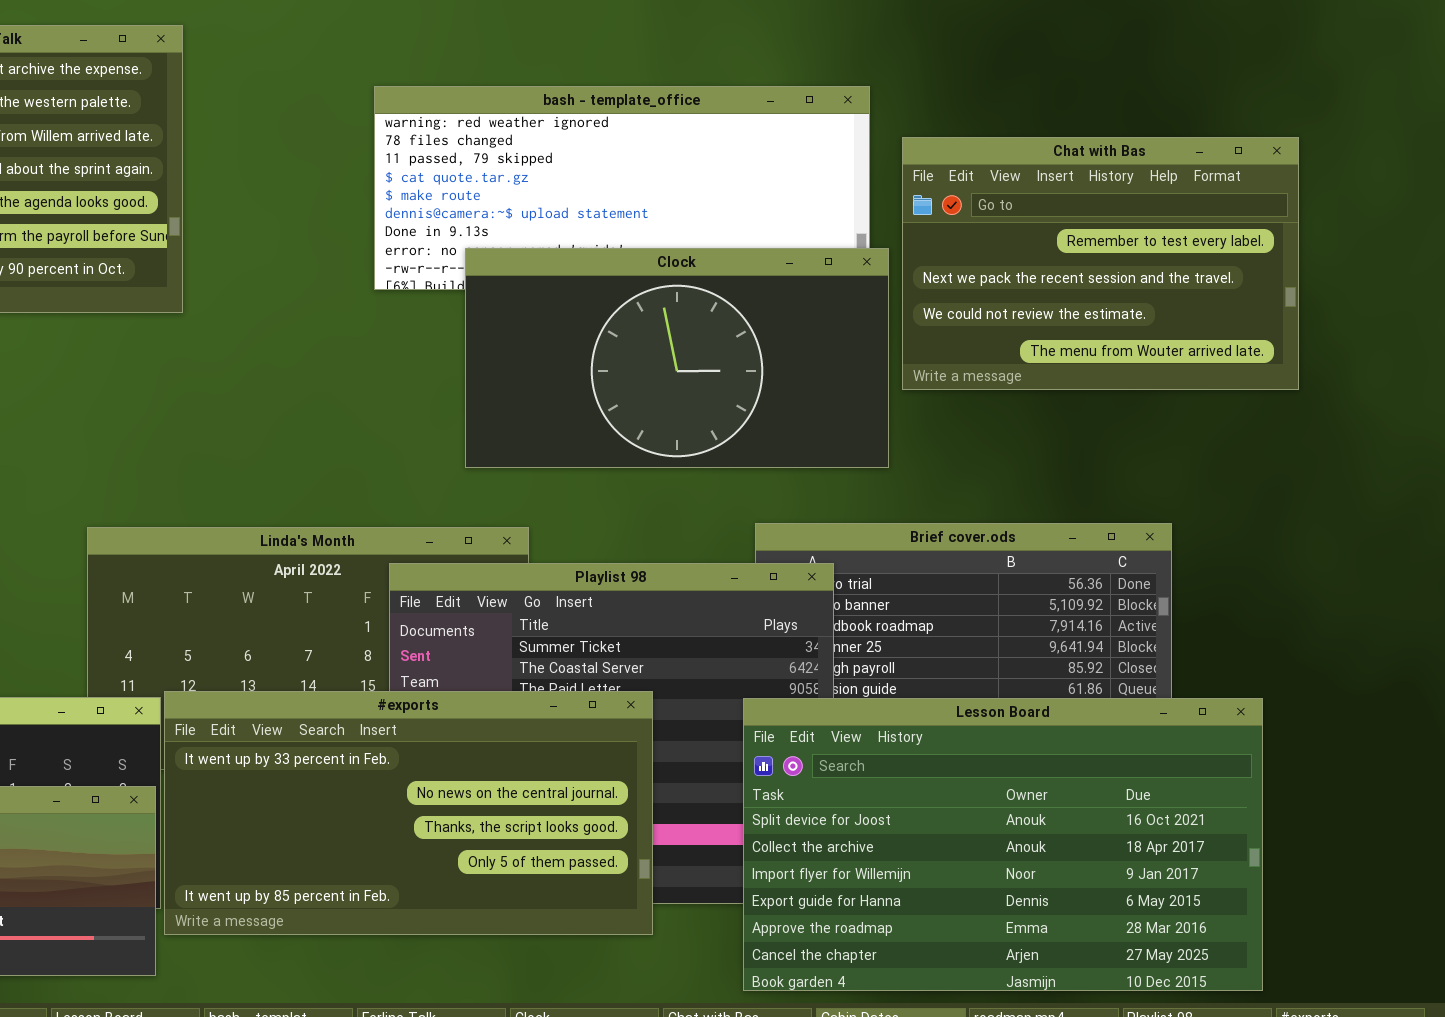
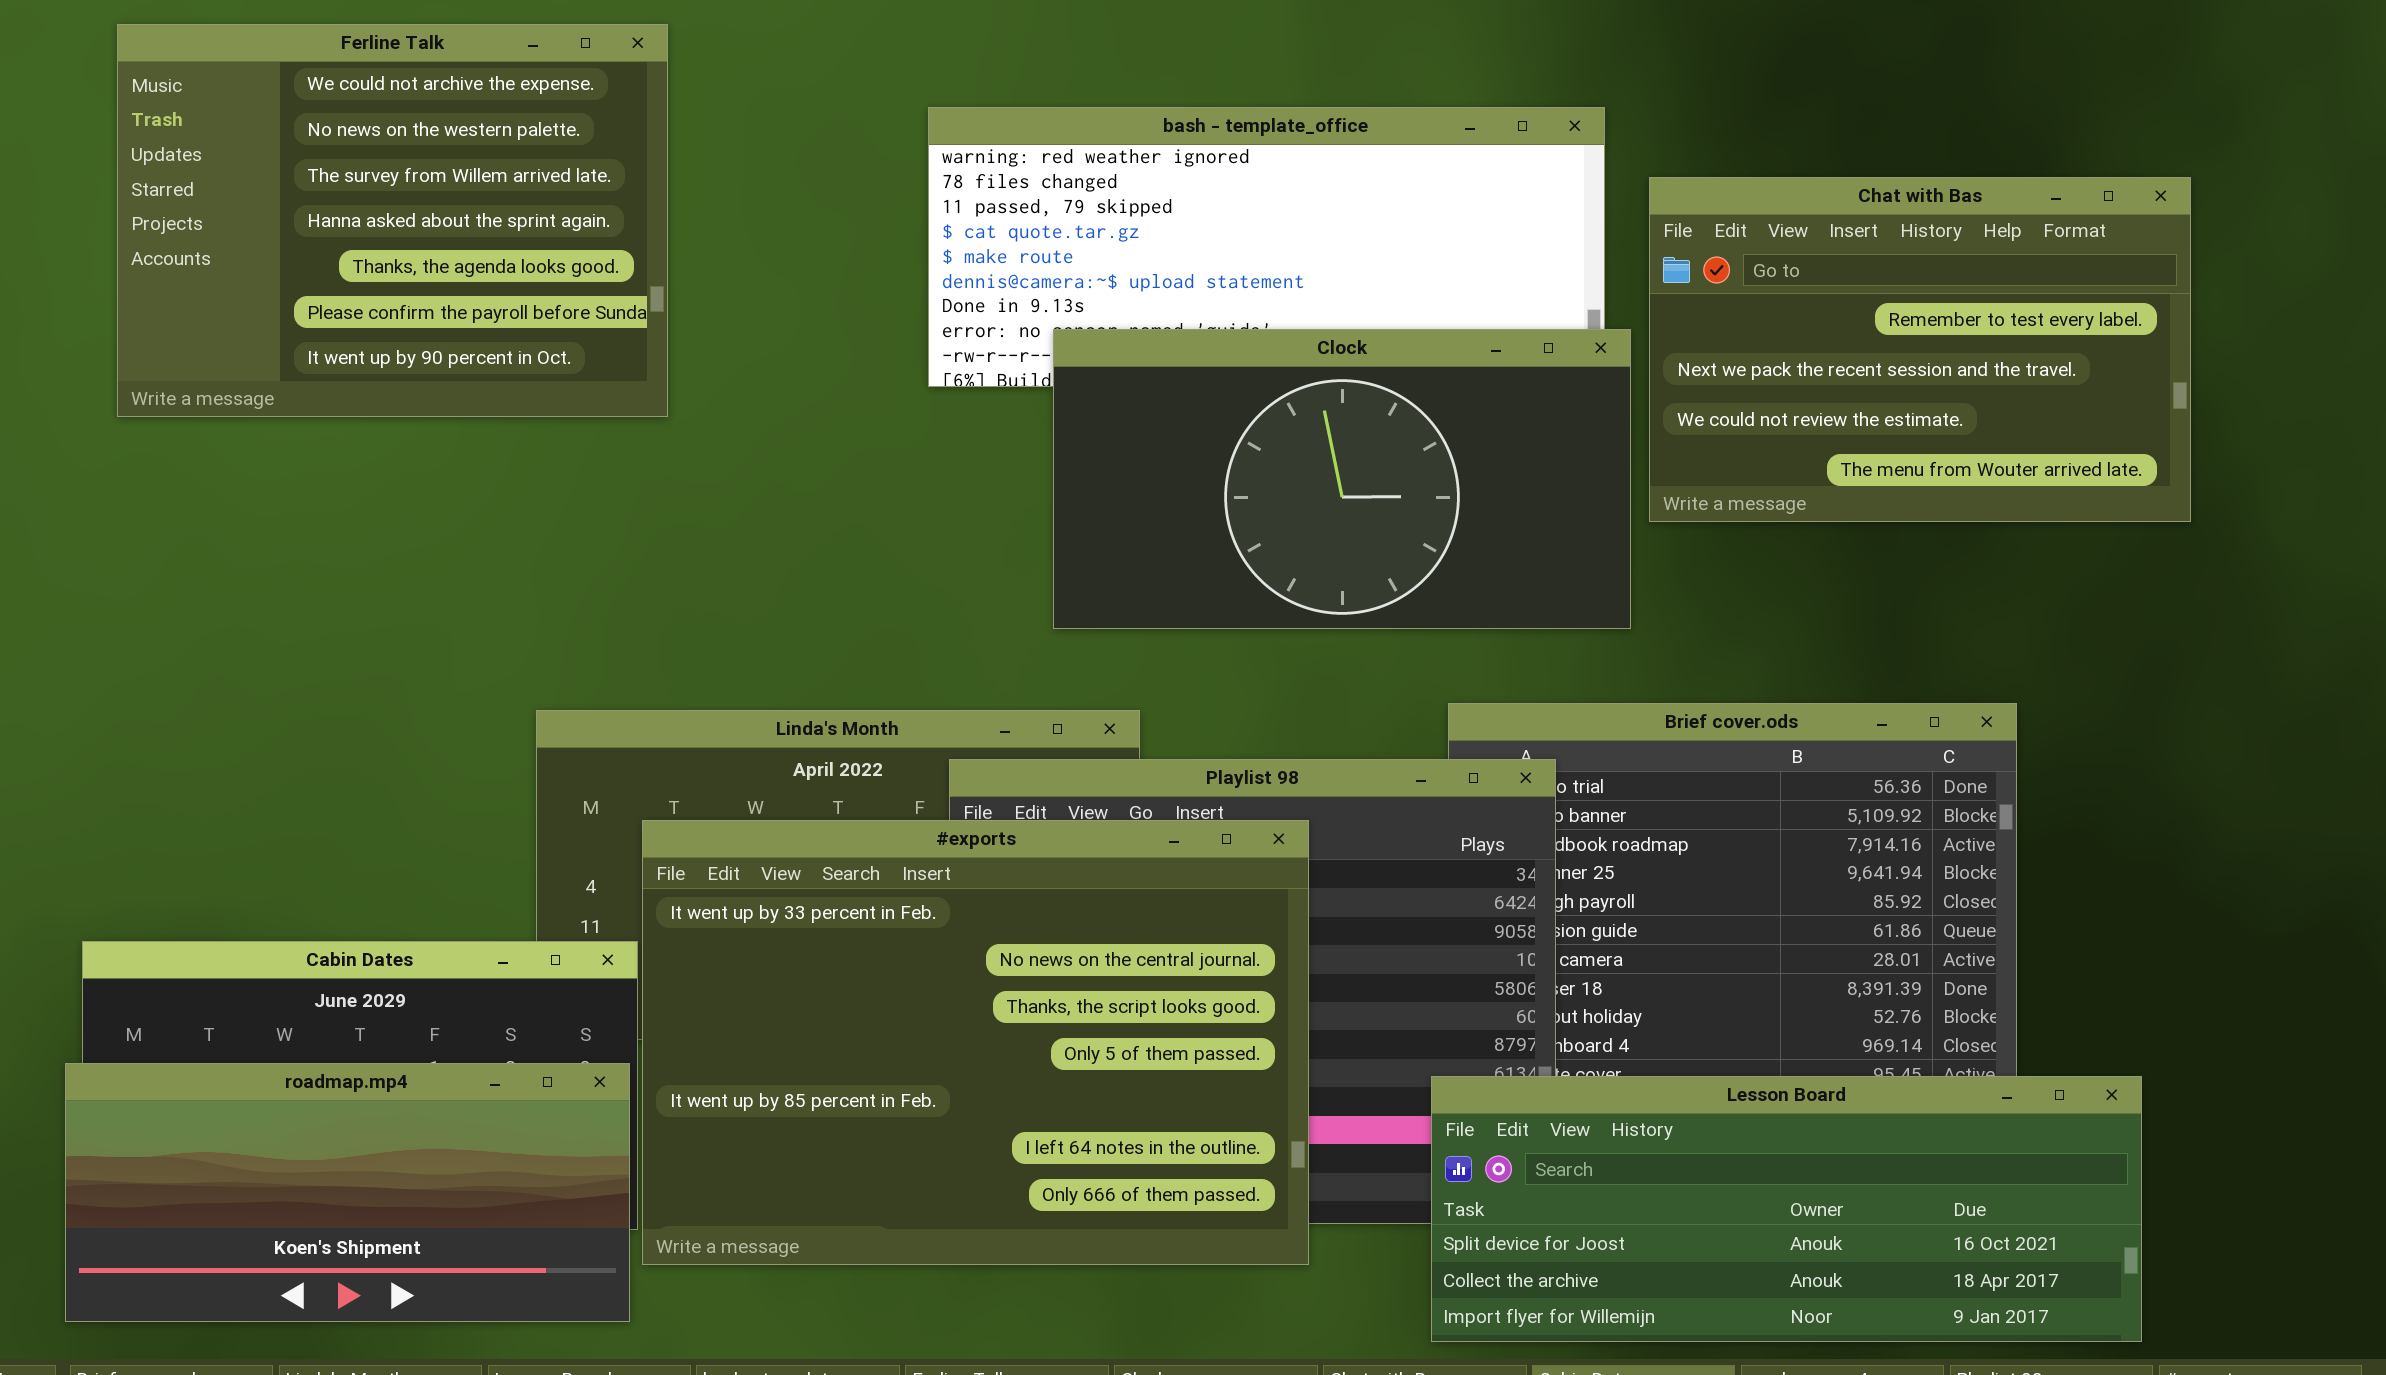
#exports: [164,691,653,935] -> [642,820,1309,1265], resized
Lesson Board: [743,698,1263,991] -> [1431,1076,2142,1342], resized

